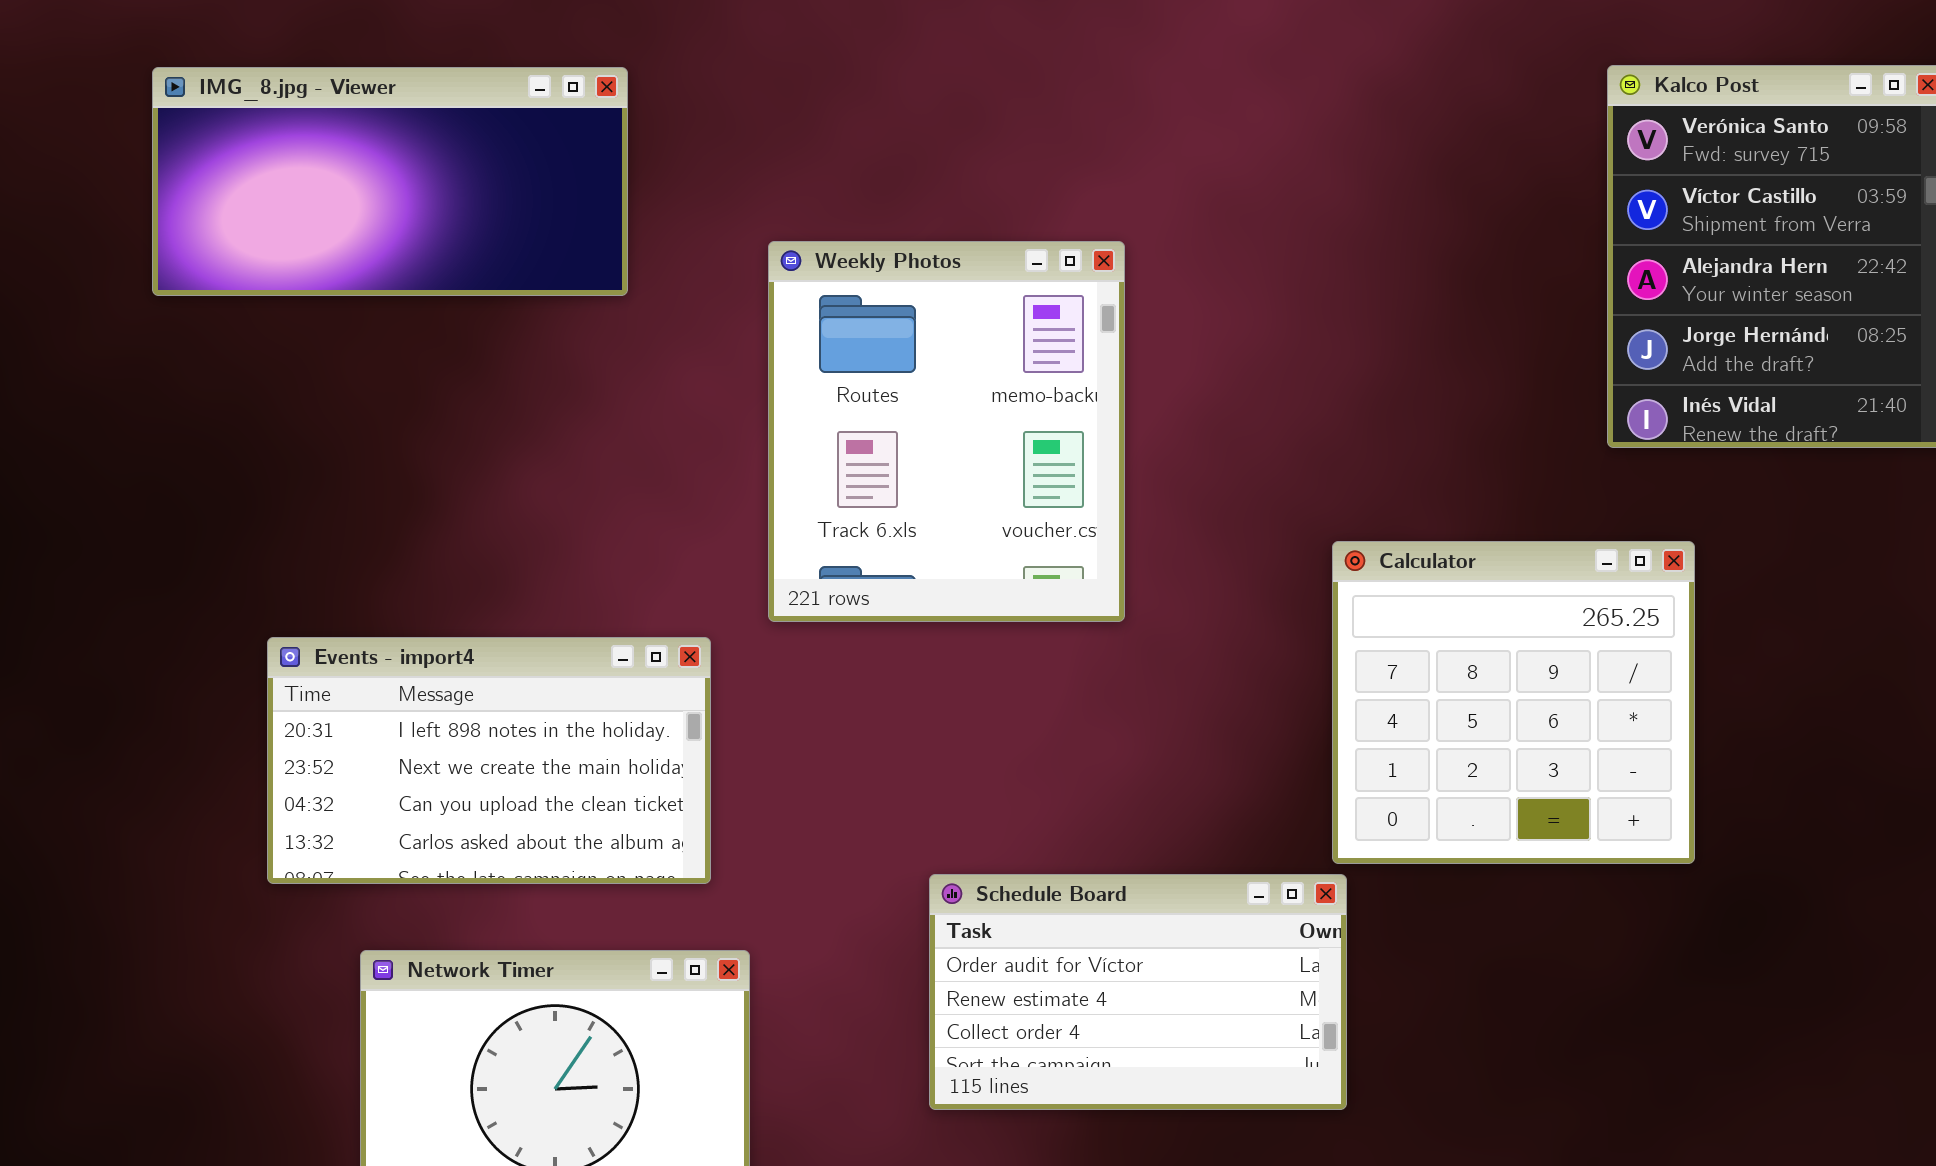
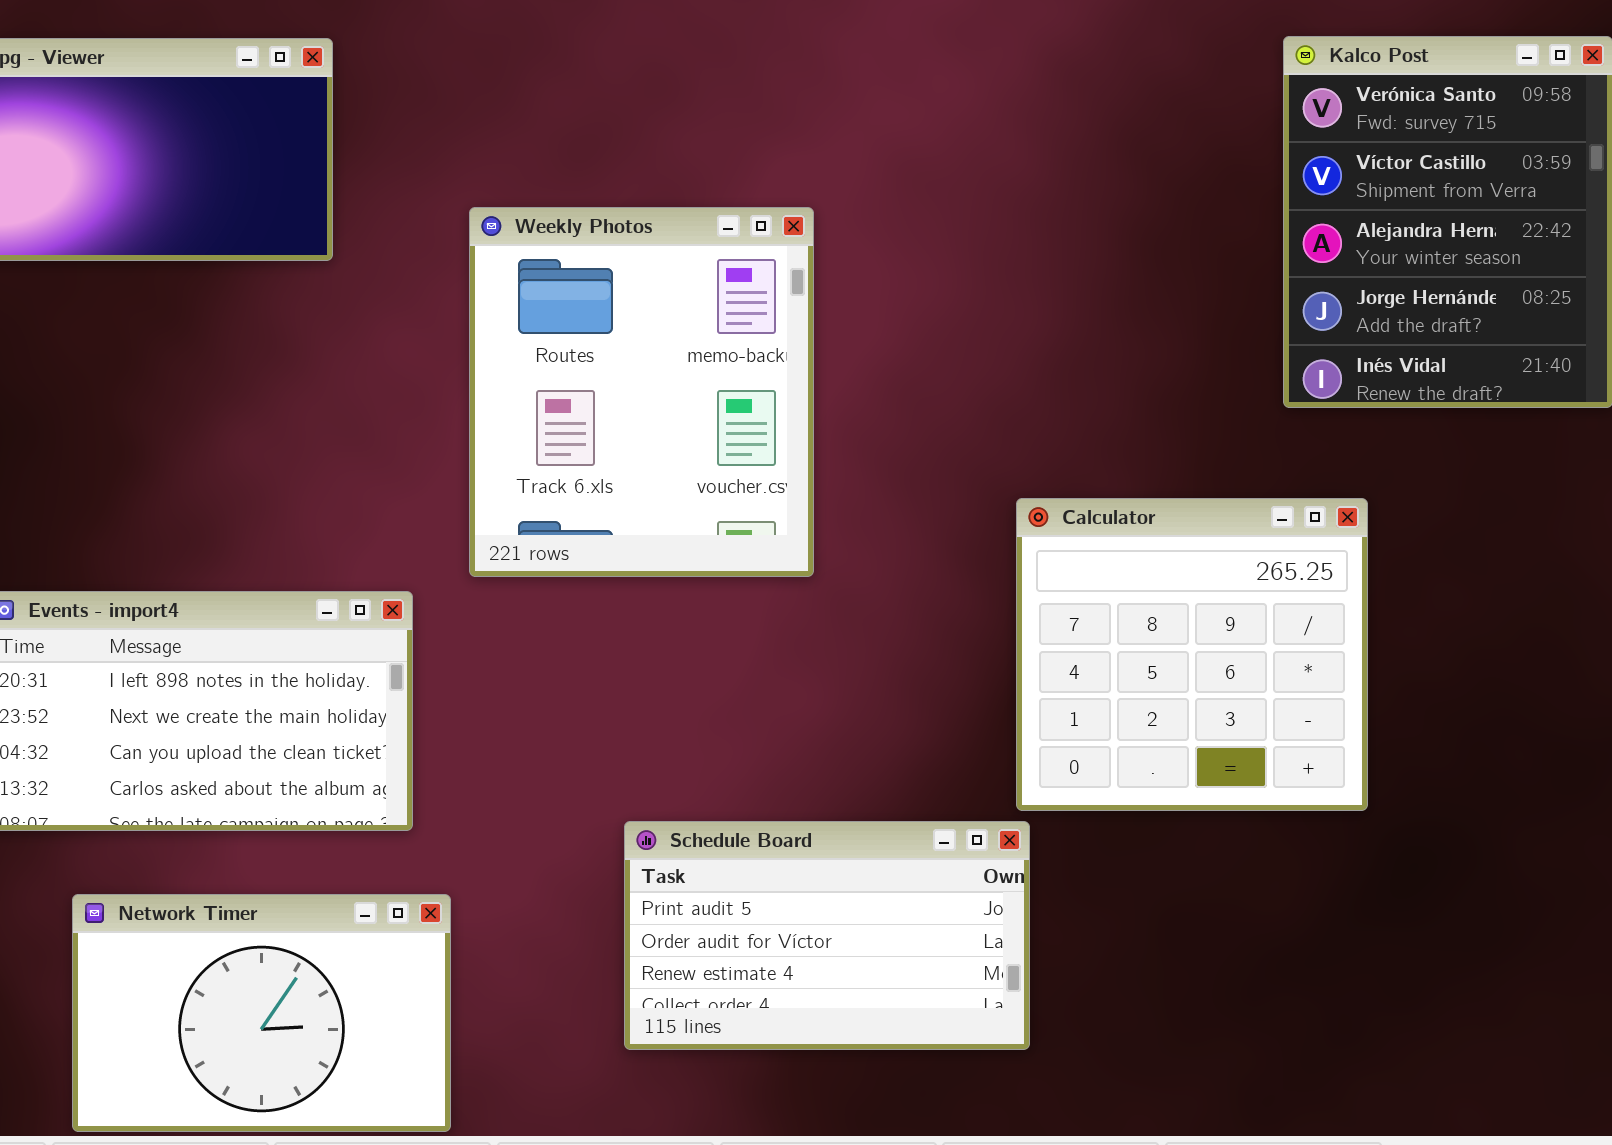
Schedule Board: [929,874,1347,1110] -> [624,821,1030,1050], scrolled up 1 row

